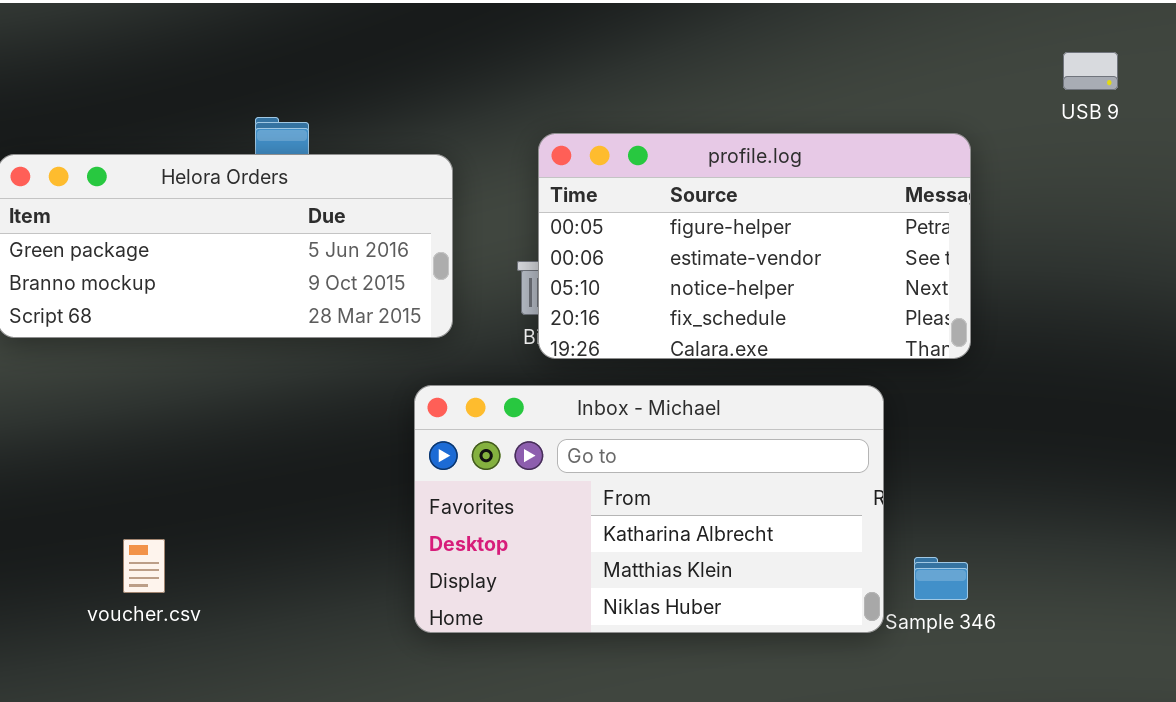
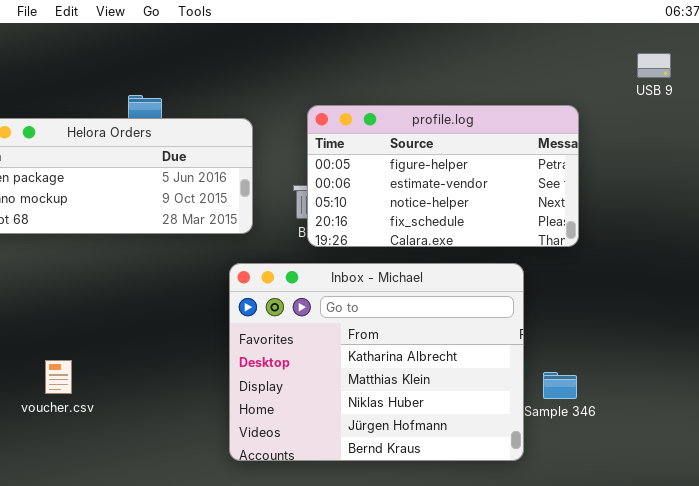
Inbox - Michael: [414,385,884,633] -> [229,263,524,461], resized

